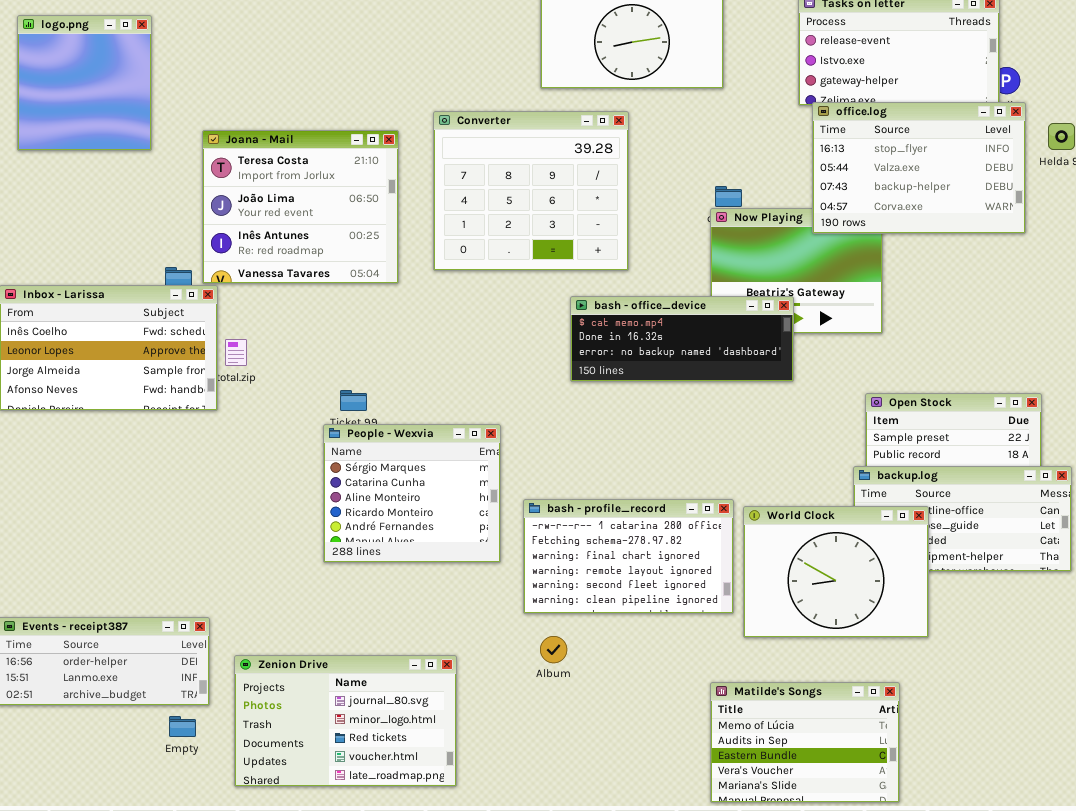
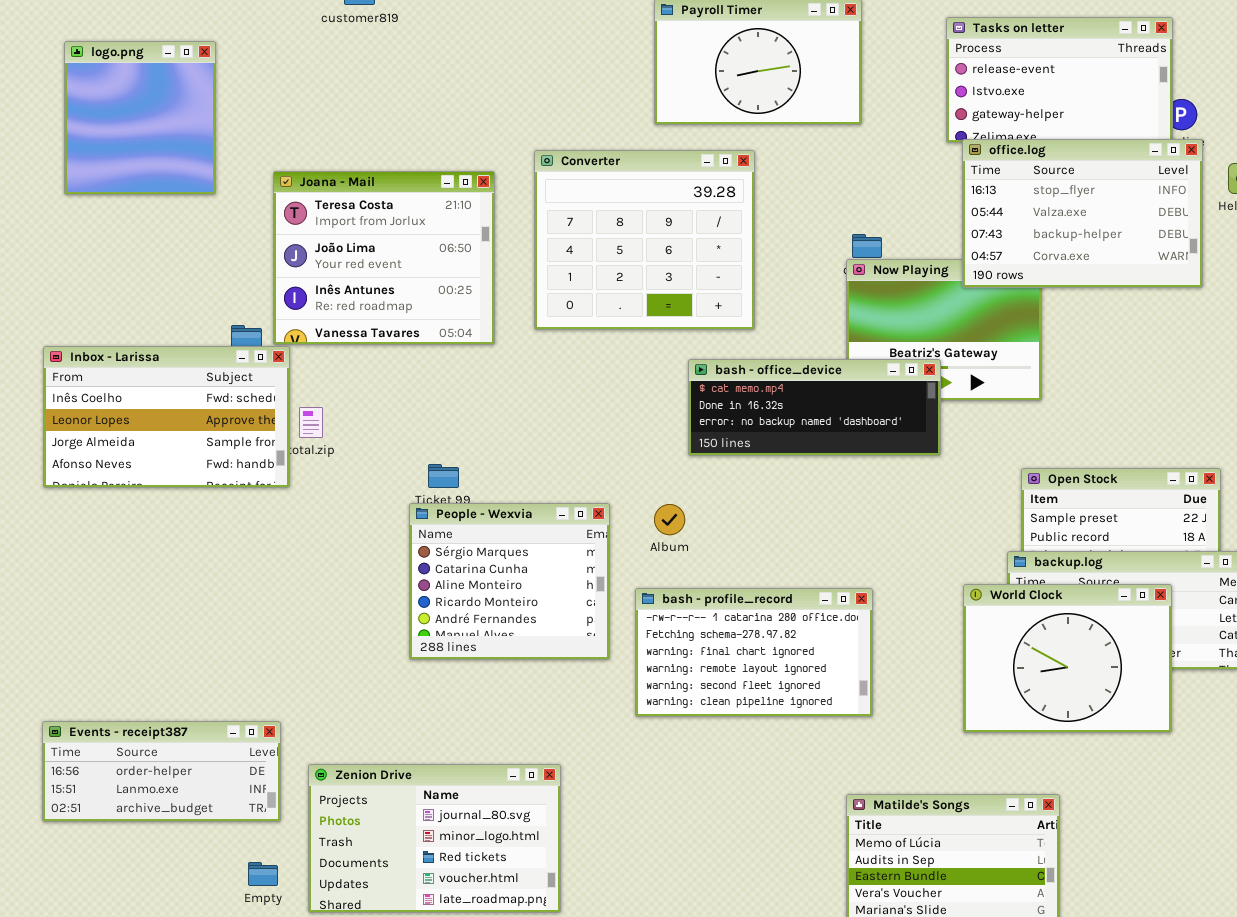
World Clock: [743,506,929,638] -> [963,584,1172,733], moved
Album: [540,636,567,663] -> [654,504,685,535], moved
Empty: [169,716,196,737] -> [248,862,278,886], moved

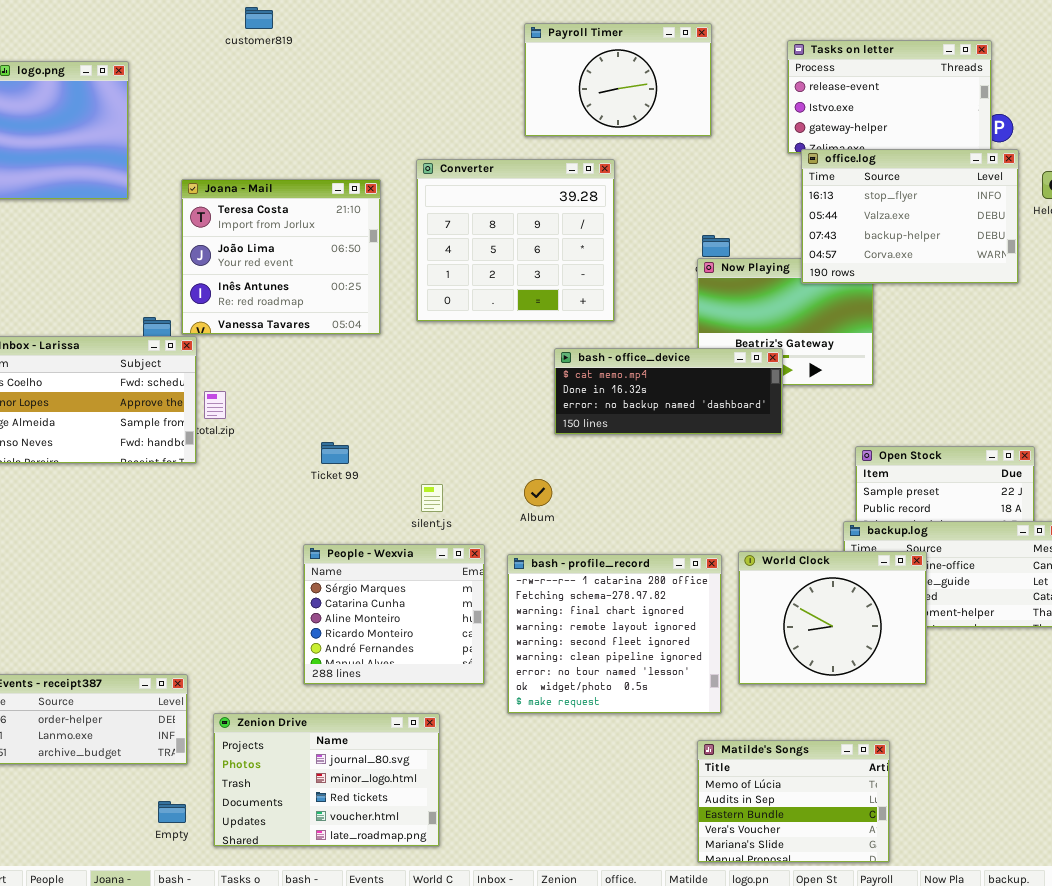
People - Wexvia: [409,503,610,660] -> [303,544,485,685], moved
World Clock: [963,584,1172,733] -> [738,551,927,685], moved
bash - profile_record: [635,588,873,717] -> [507,554,722,714], resized

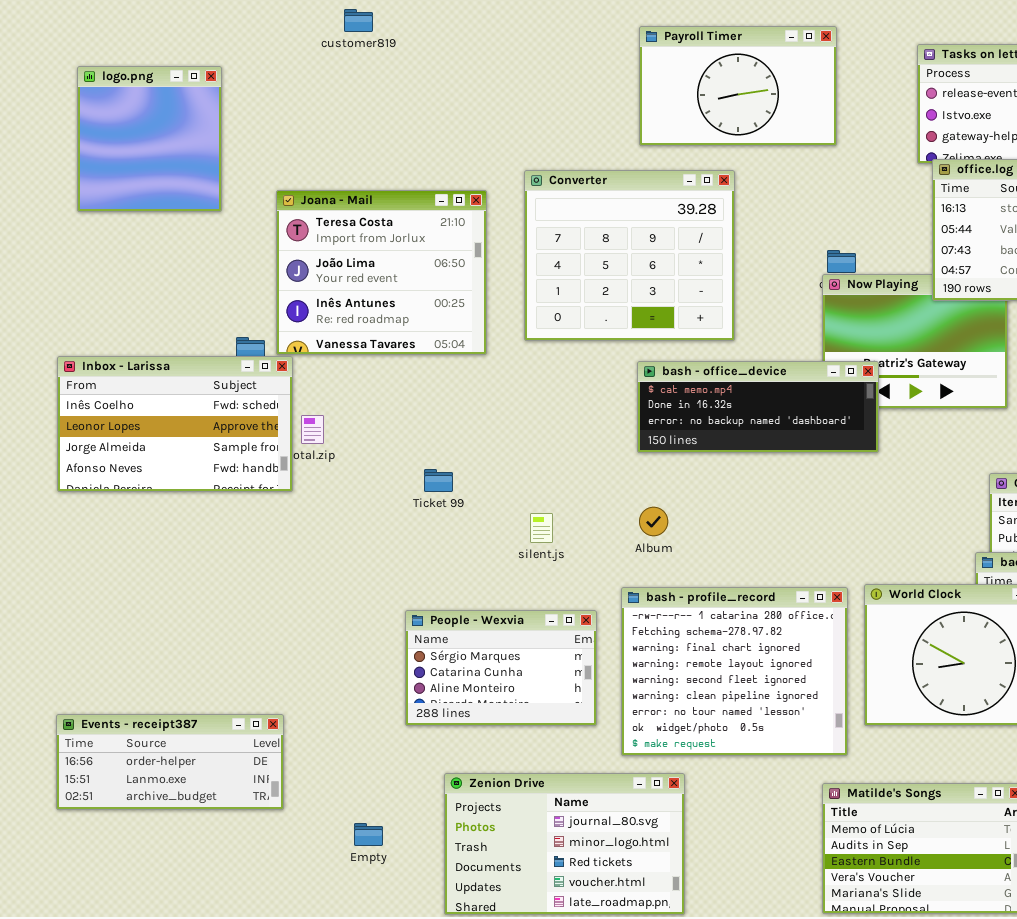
bash - office_device: [554,348,783,435] -> [637,361,879,453], moved
People - Wexvia: [303,544,485,685] -> [405,610,597,726], resized
Zenion Drive: [213,713,440,847] -> [444,773,685,915], moved
Empty: [158,801,186,823] -> [354,823,383,846], moved

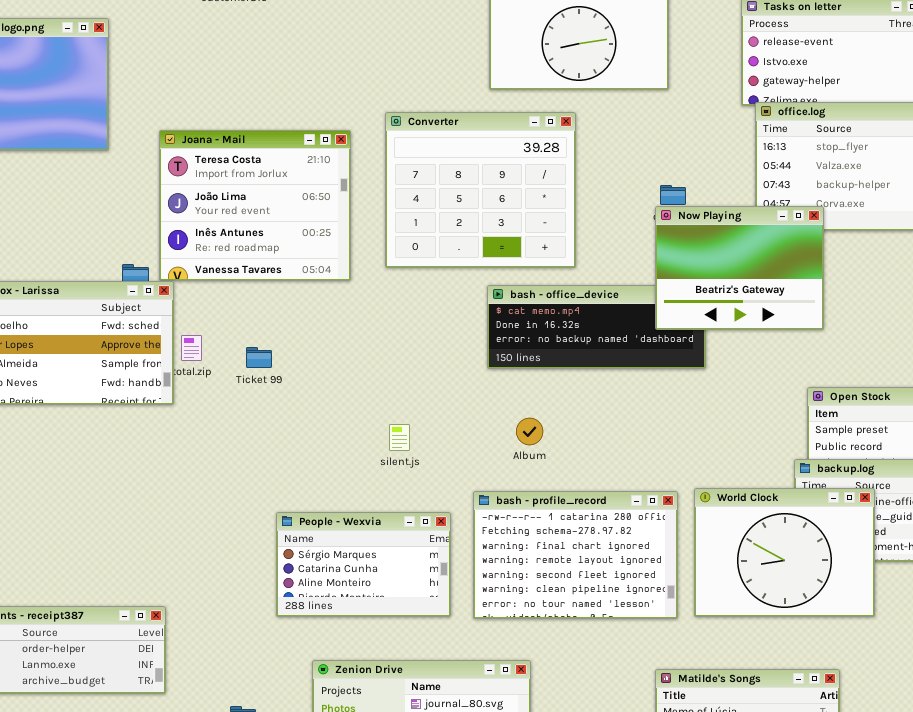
Now Playing: [822,274,1008,409] -> [655,206,824,330], raised
Ticket 99: [424,469,453,492] -> [246,347,272,368], moved
Album: [639,507,668,536] -> [516,418,543,445], moved
bash - profile_record: [621,587,848,756] -> [473,491,678,619], resized

